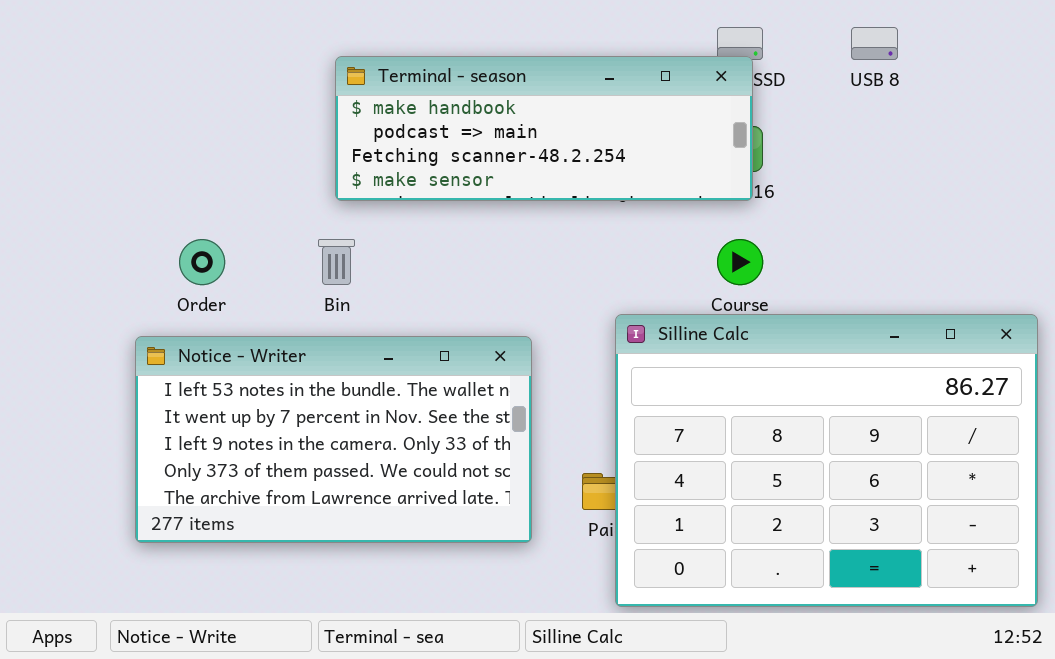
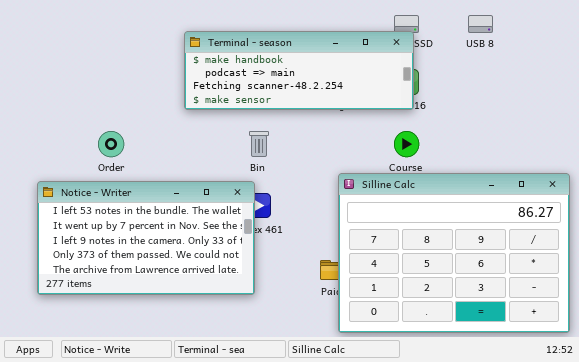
Bin: [318,239,355,285] -> [249,131,269,157], moved
Notice - Writer: [135,336,532,543] -> [37,181,255,295], moved

